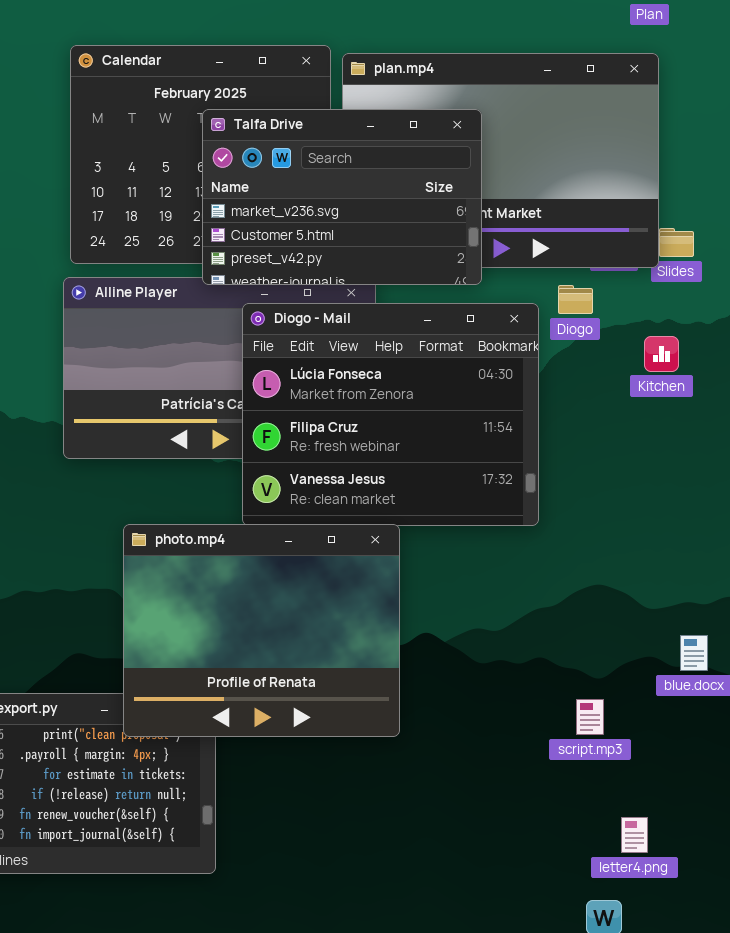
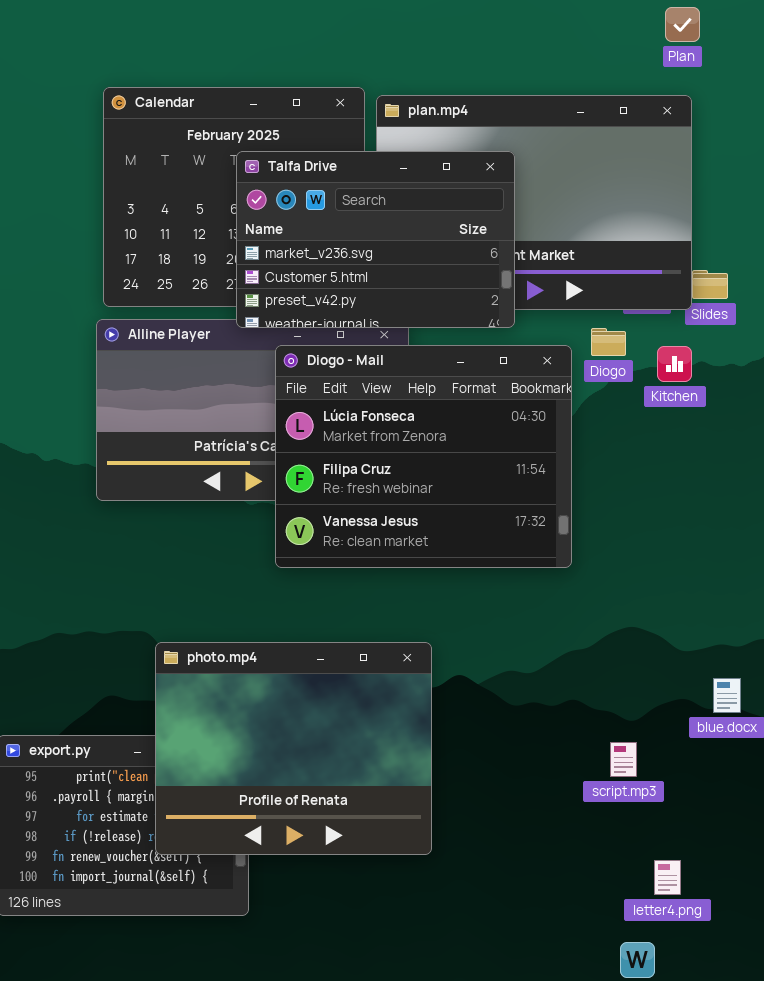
Kitchen: [644,336,679,372] -> [657,346,692,382], moved
photo.mp4: [123,524,400,737] -> [155,642,432,855], moved

